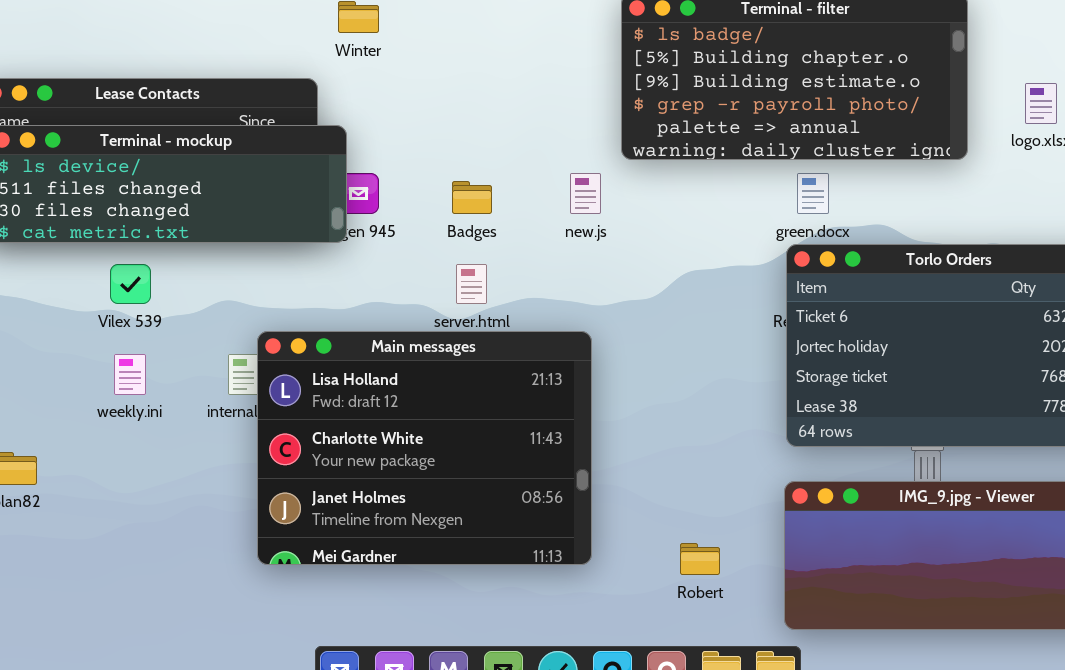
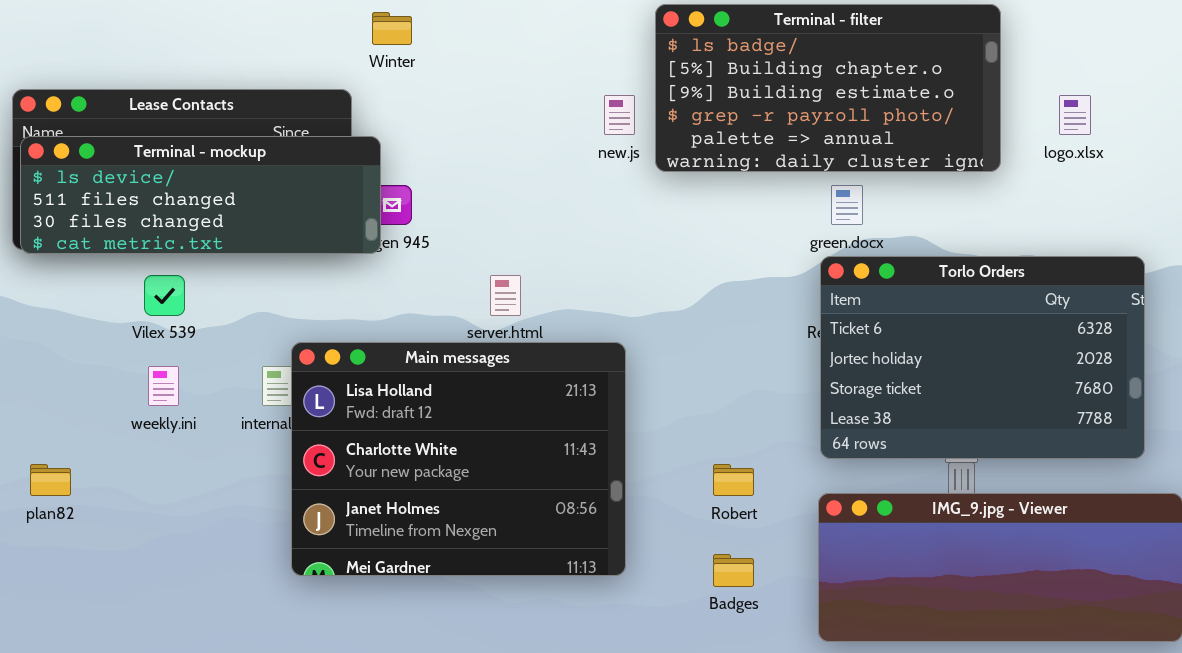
new.js: [570,173,601,214] -> [604,95,635,135], moved
Badges: [452,181,492,214] -> [713,554,754,587], moved
Robert: [680,543,720,575] -> [713,464,754,496], moved

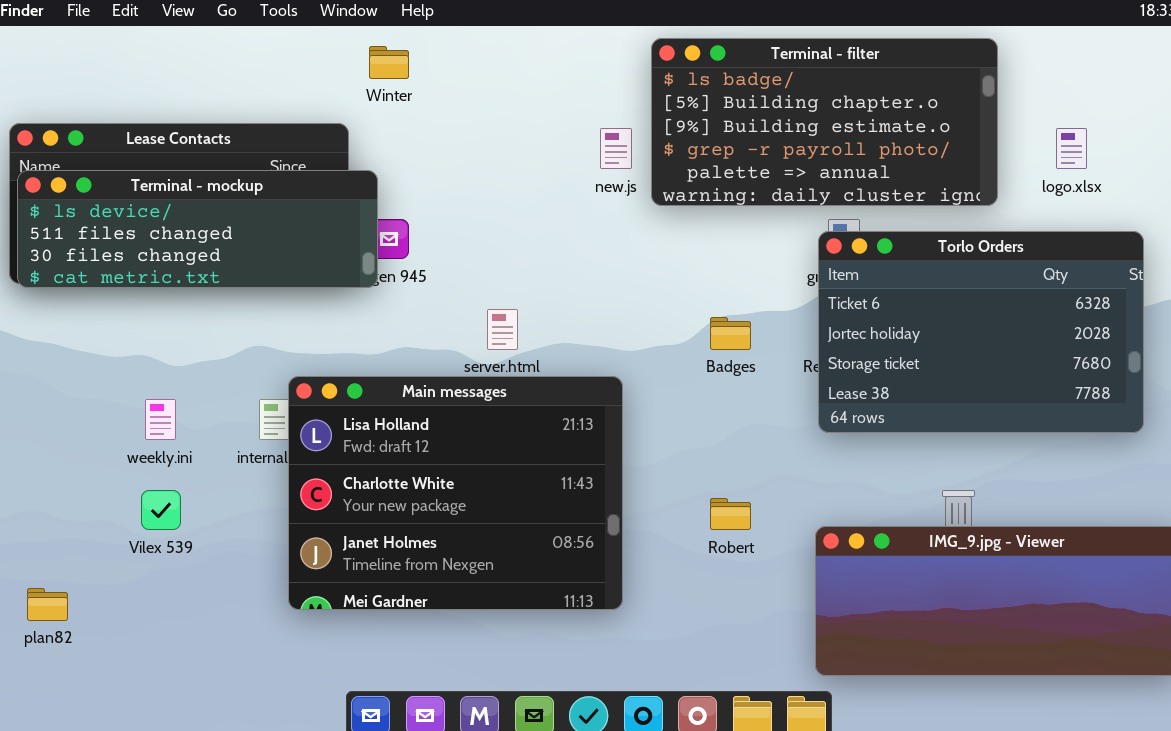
Torlo Orders: [820,256,1145,459] -> [818,231,1144,433], moved
Vilex 539: [144,275,185,316] -> [141,490,181,530], moved
plan82: [30,464,71,496] -> [27,588,68,621], moved
Badges: [713,554,754,587] -> [710,317,751,350], moved

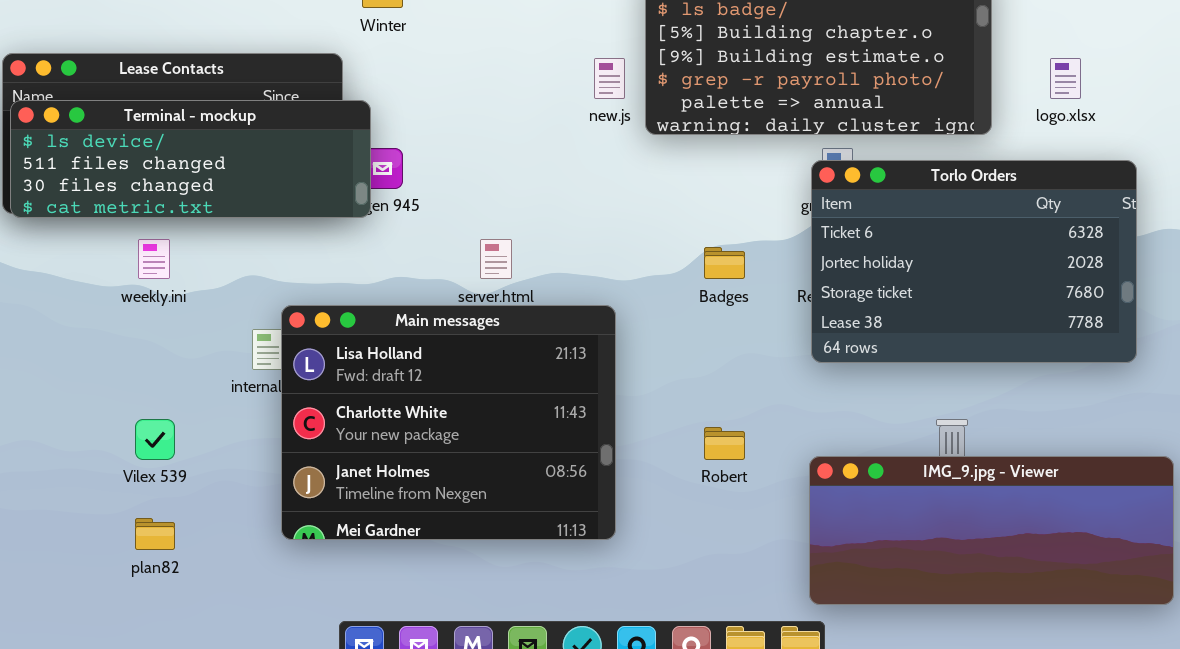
weekly.ini: [145,399,176,440] -> [138,239,170,279], moved
plan82: [27,588,68,621] -> [135,518,175,550], moved

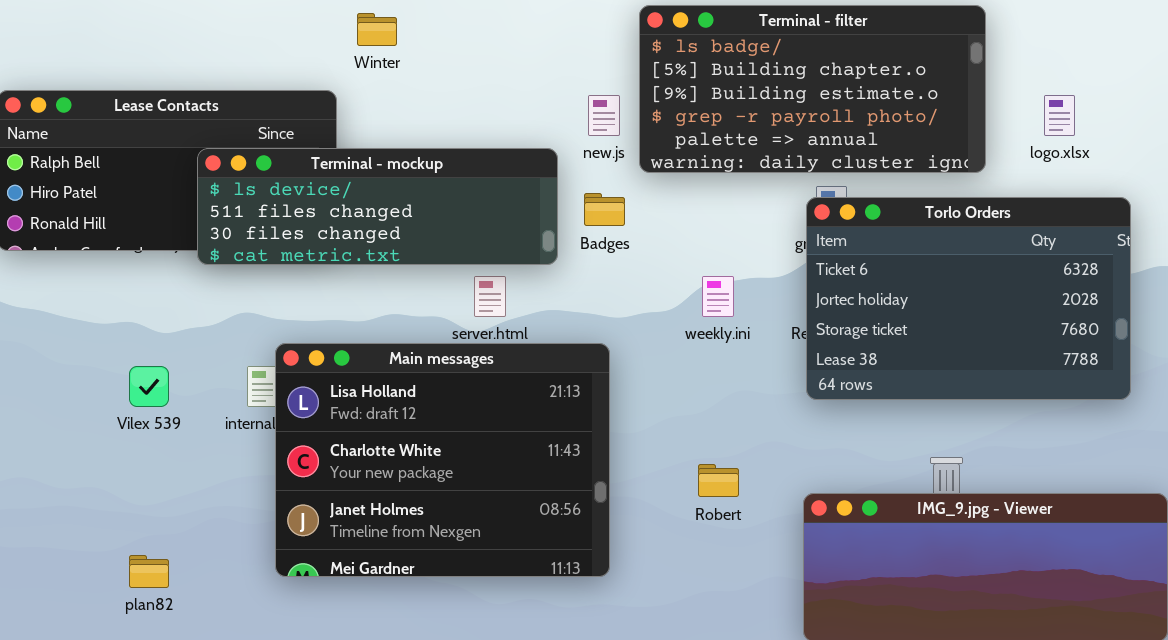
Terminal - mockup: [10,100,371,218] -> [197,148,558,265], moved
weekly.ini: [138,239,170,279] -> [702,276,734,317], moved
Badges: [704,247,745,279] -> [584,193,625,226], moved
Vilex 539: [135,419,175,460] -> [129,366,169,407], moved

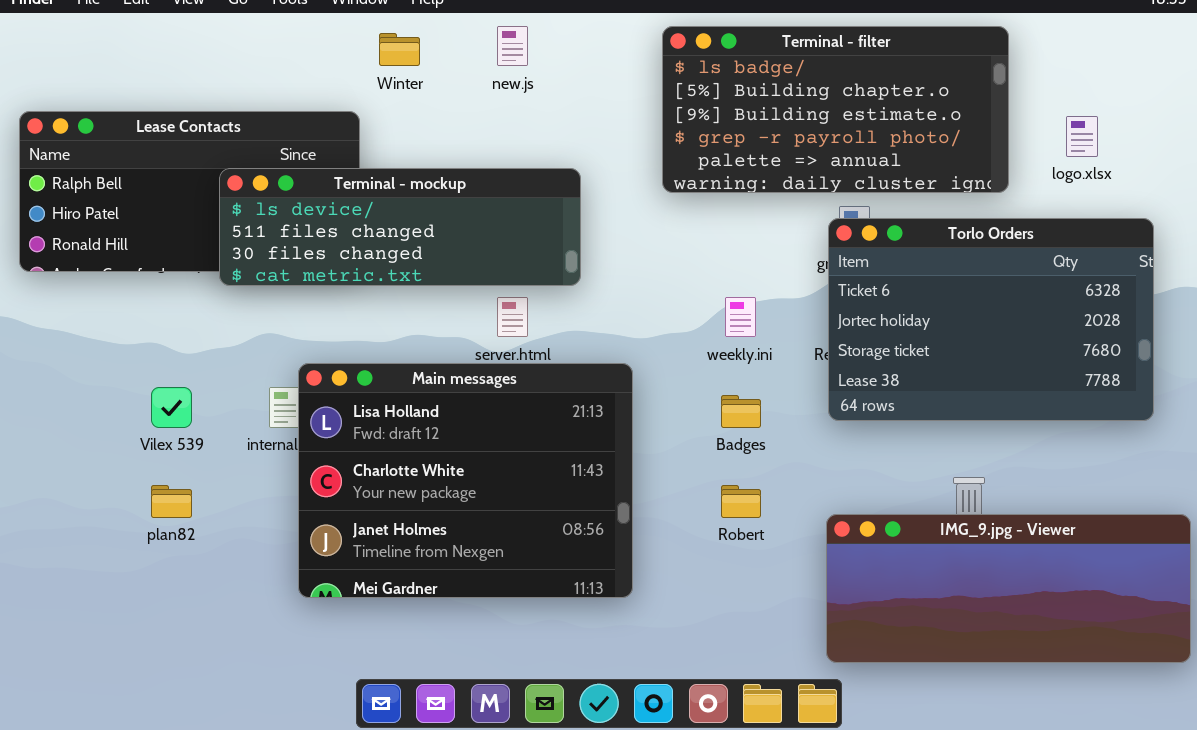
new.js: [588,95,620,136] -> [497,26,528,66], moved
Badges: [584,193,625,226] -> [721,395,761,428], moved
plan82: [129,555,169,588] -> [151,485,192,518], moved

